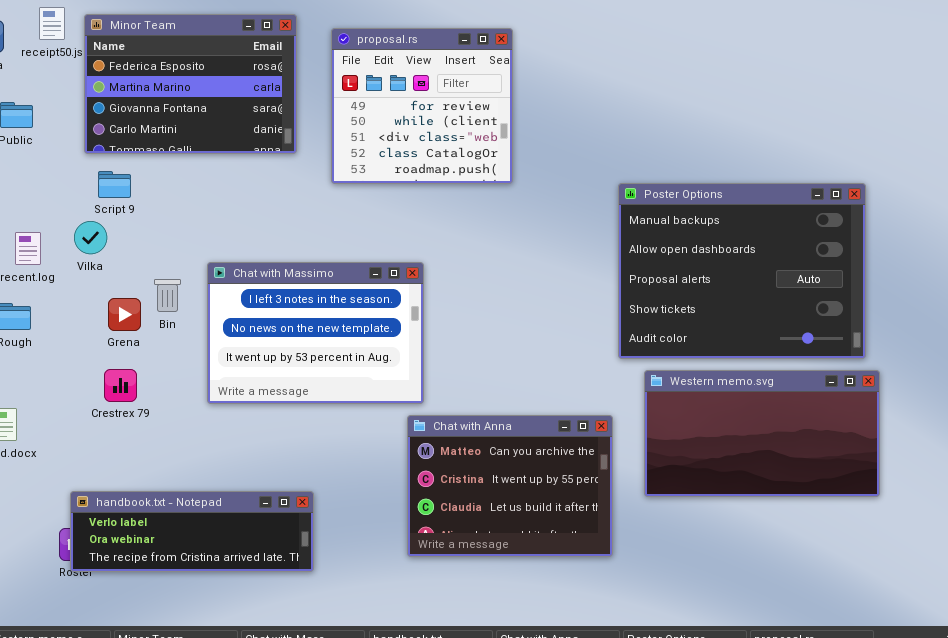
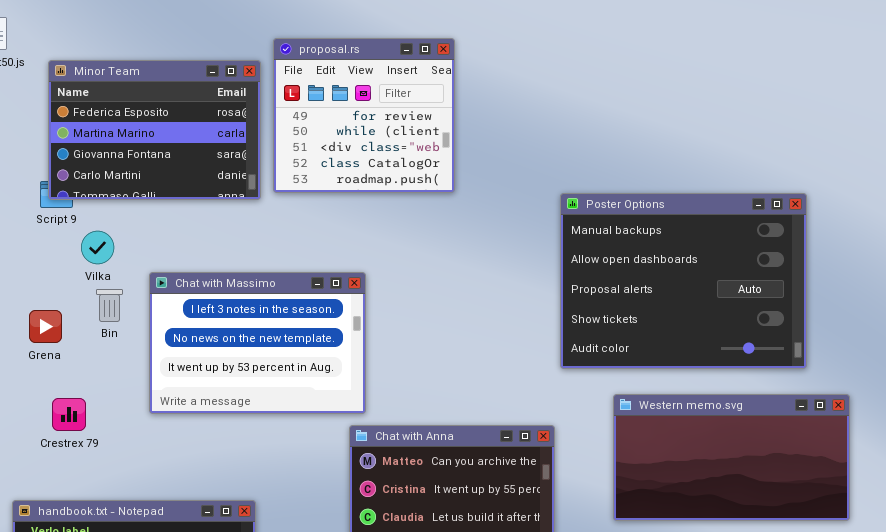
Minor Team: [84,14,297,154] -> [48,60,261,200], moved
Vilka: [74,221,107,254] -> [81,231,114,264], moved
Grena: [108,298,141,331] -> [29,310,62,343], moved
Crestrex 79: [104,369,137,402] -> [52,398,86,431], moved
Western memo.svg: [644,370,880,497] -> [613,394,850,521], moved

